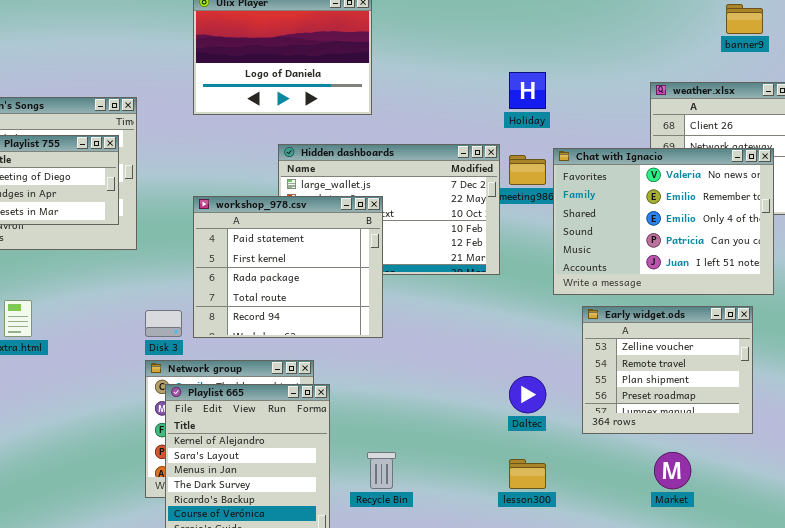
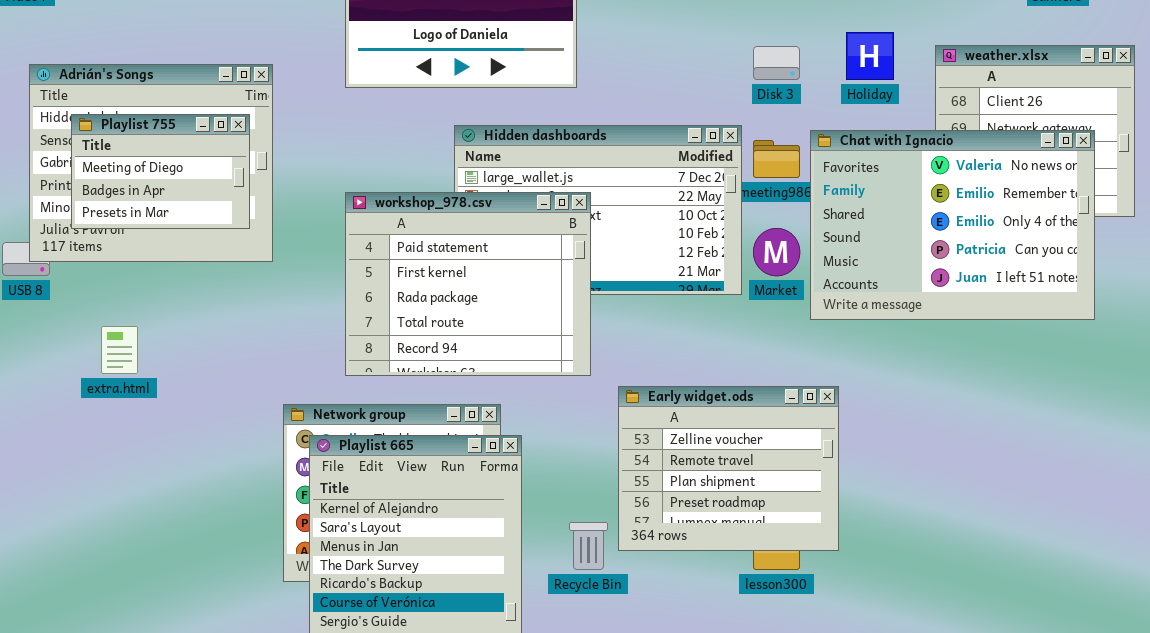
Holiday: [509,72,546,109] -> [846,32,894,80], moved
Early widget.ods: [582,306,753,434] -> [618,386,839,551], moved
Disk 3: [145,310,182,337] -> [753,46,800,80], moved
Market: [654,452,691,489] -> [753,228,800,276], moved

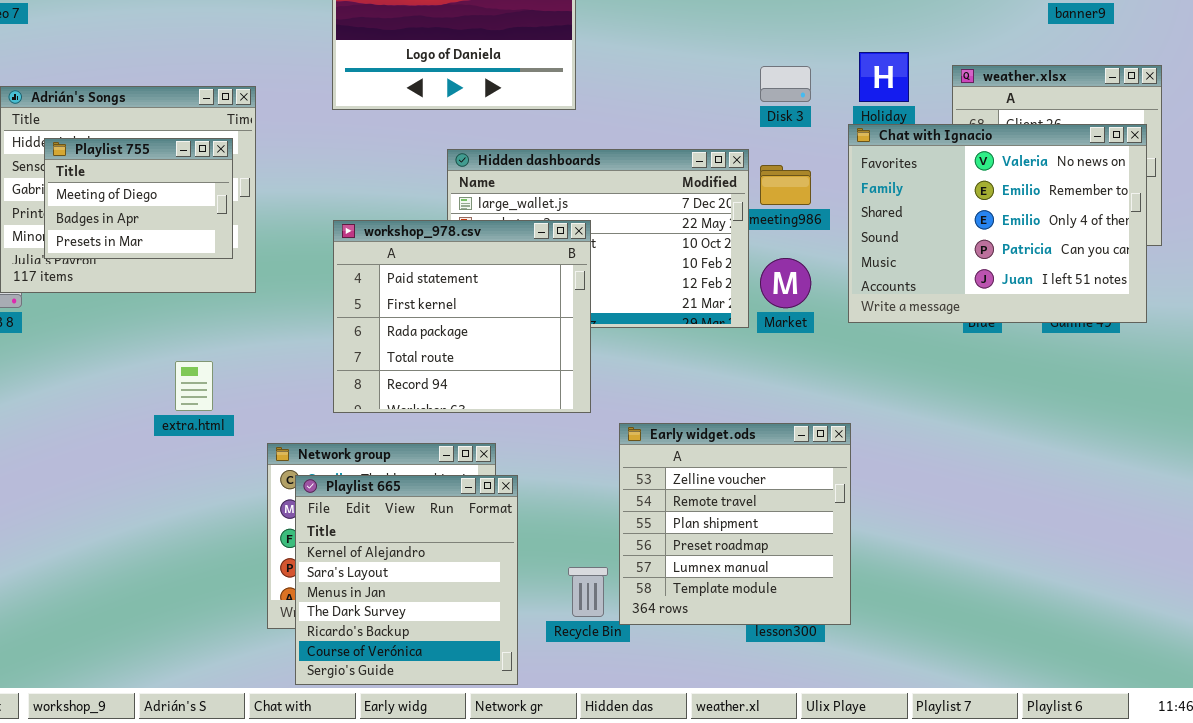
Chat with Ignacio: [810,130,1095,320] -> [848,124,1147,323], moved
extra.html: [101,326,138,374] -> [175,361,213,411], moved
Early widget.ods: [618,386,839,551] -> [619,423,851,625], resized

